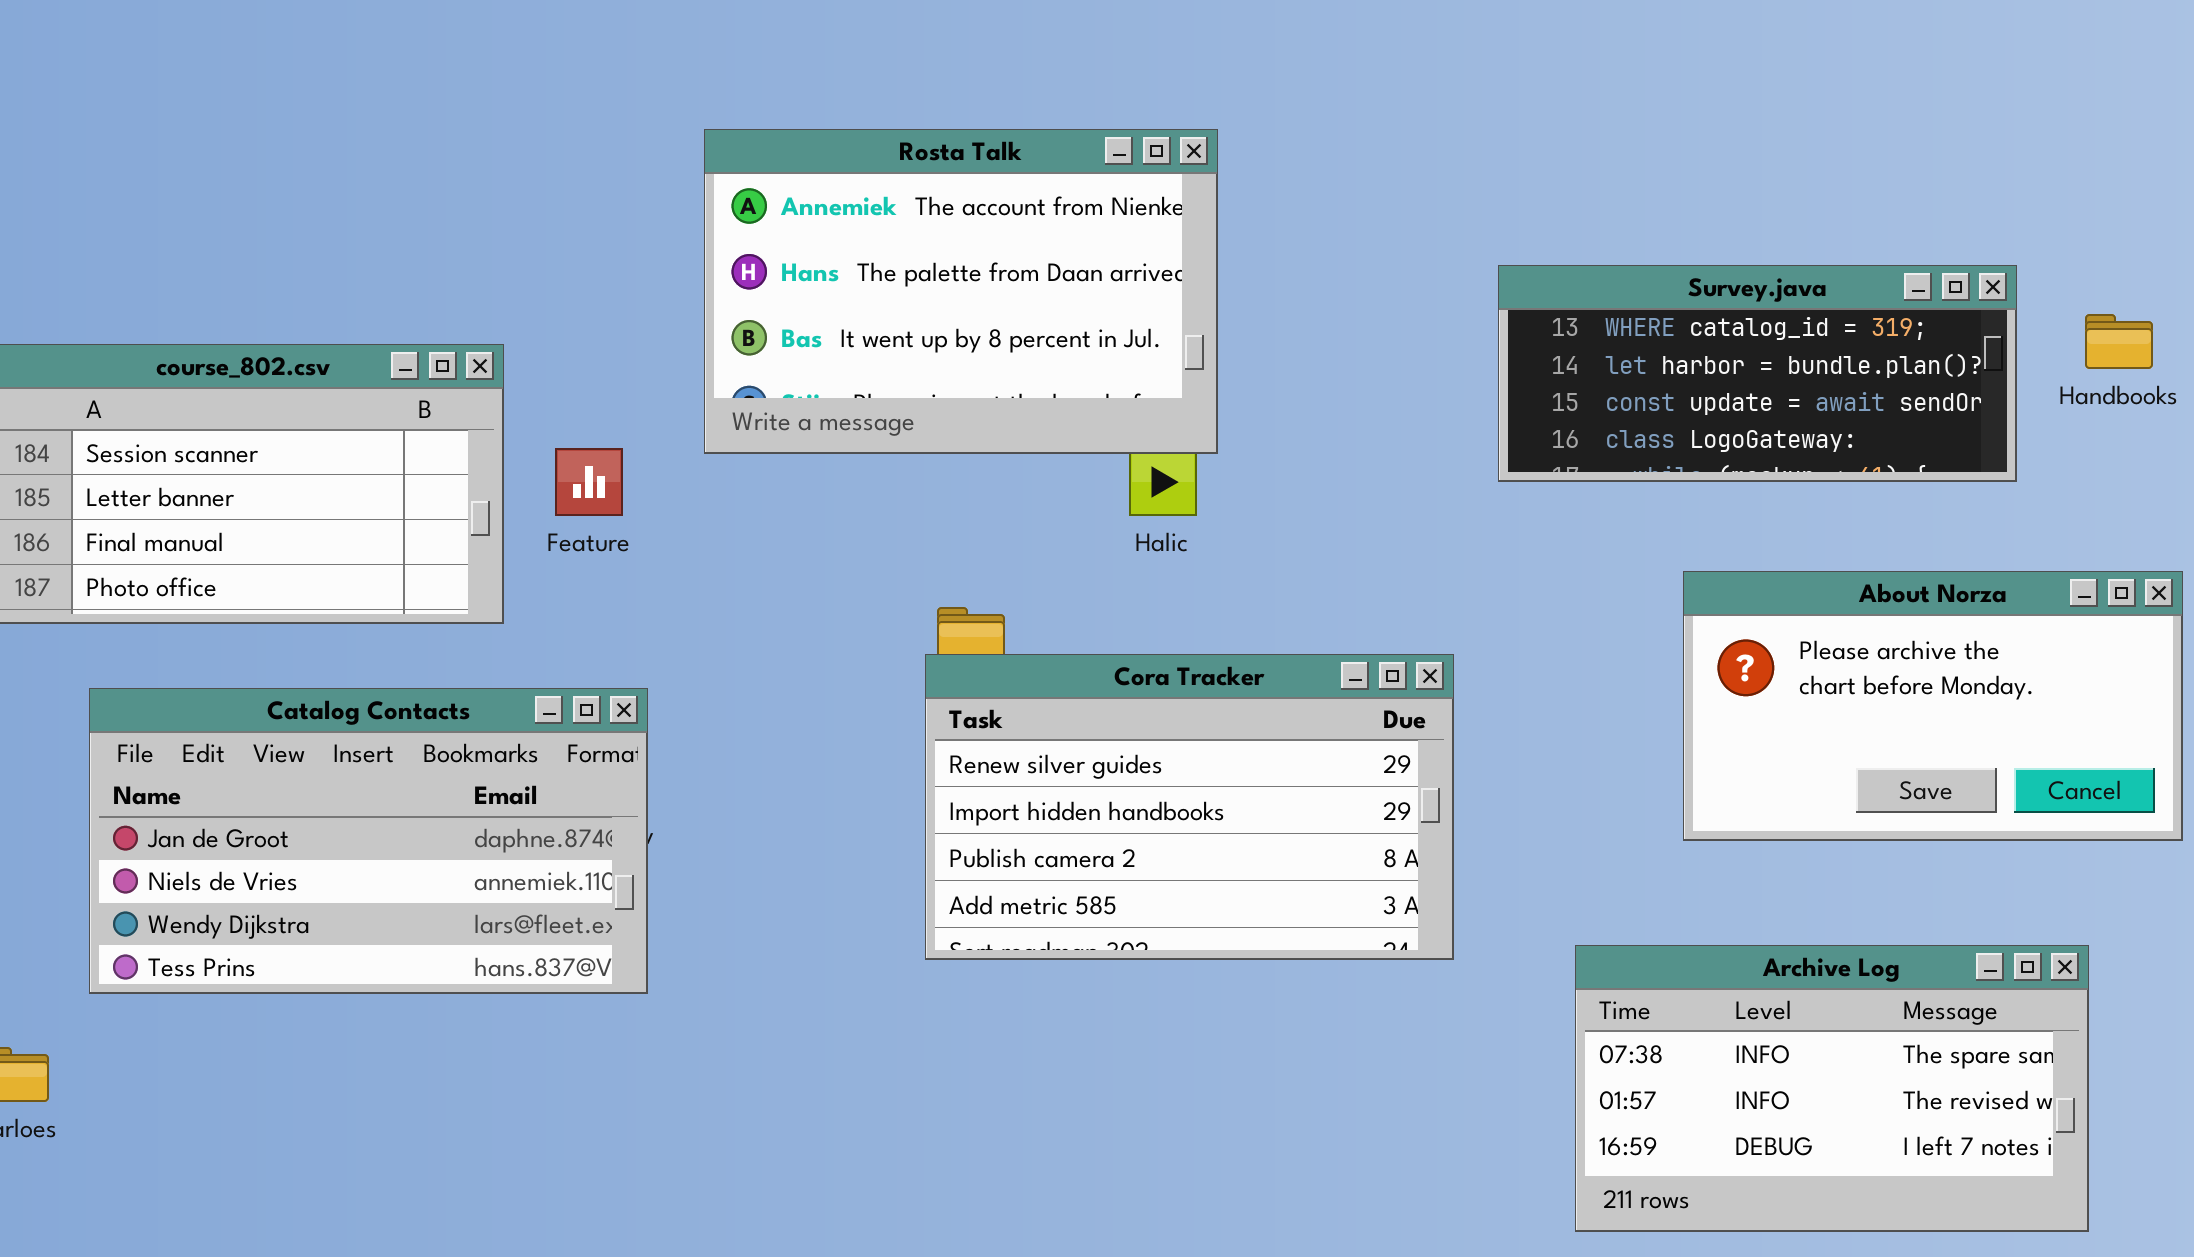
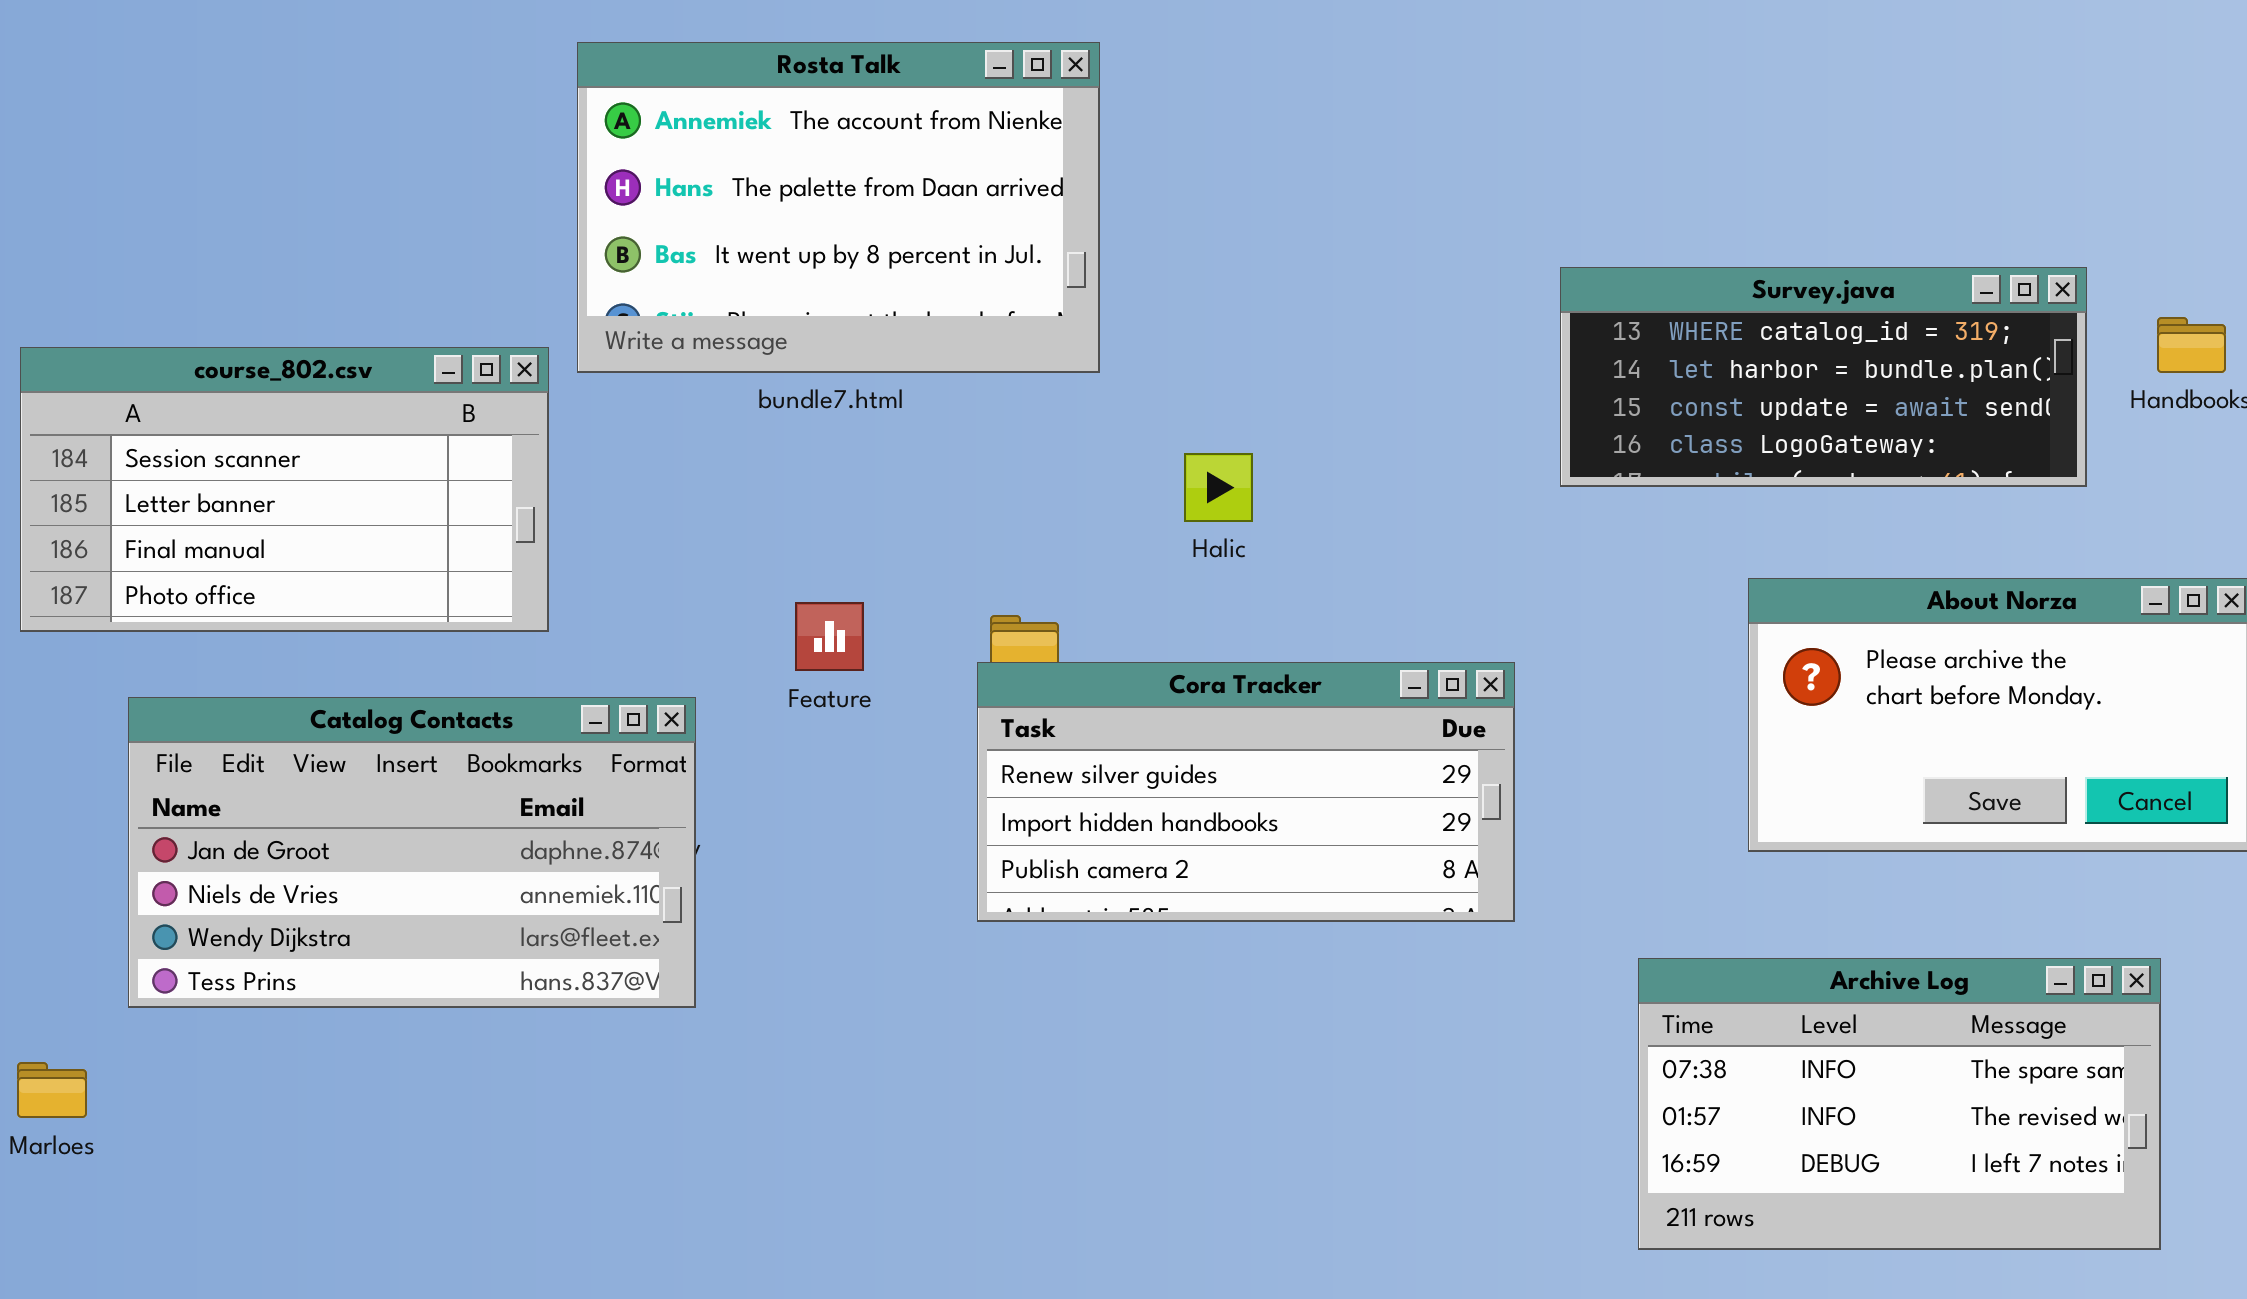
Rosta Talk: [704,129,1218,454] -> [577,42,1100,373], moved
Feature: [555,448,623,516] -> [795,602,864,671], moved
Cora Tracker: [925,654,1454,960] -> [977,662,1515,922], resized

